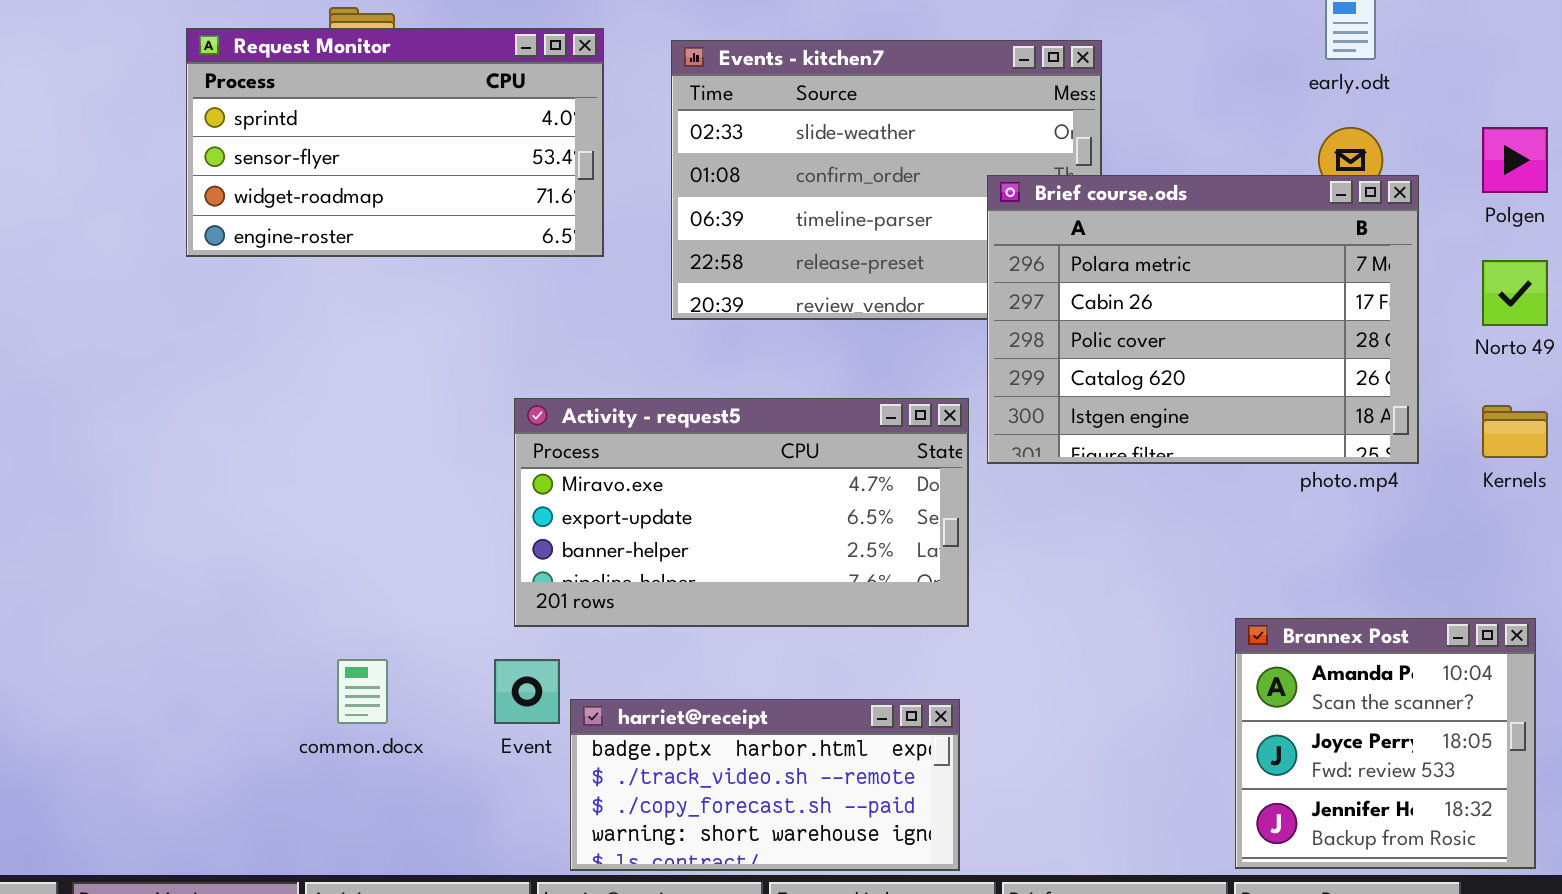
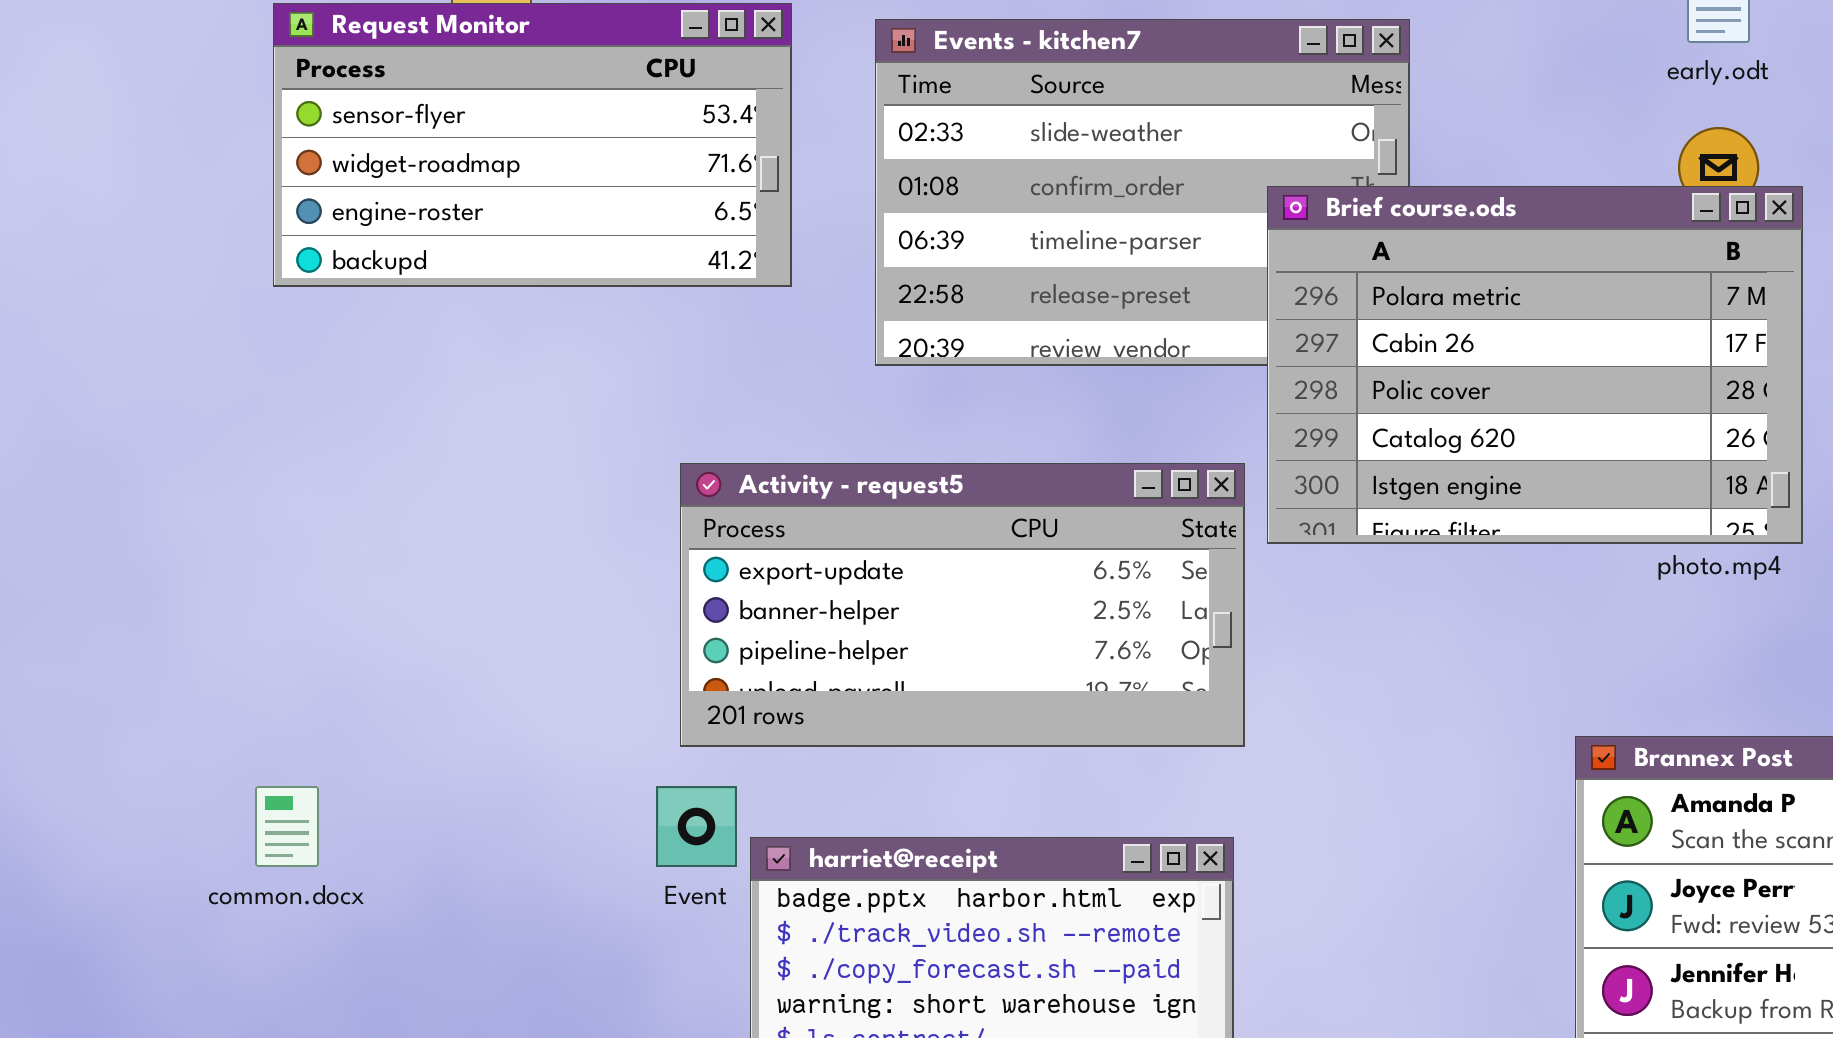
Request Monitor: [186,28,604,257] -> [273,3,792,287], scrolled down 1 row
Activity - request5: [514,398,969,627] -> [680,463,1245,747], scrolled down 1 row
common.docx: [337,659,388,724] -> [255,786,319,867], moved

